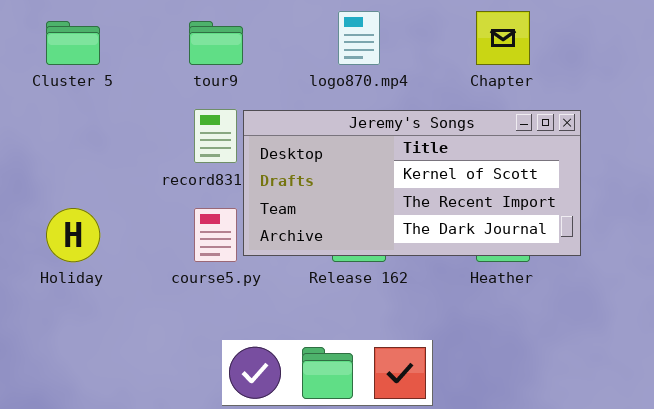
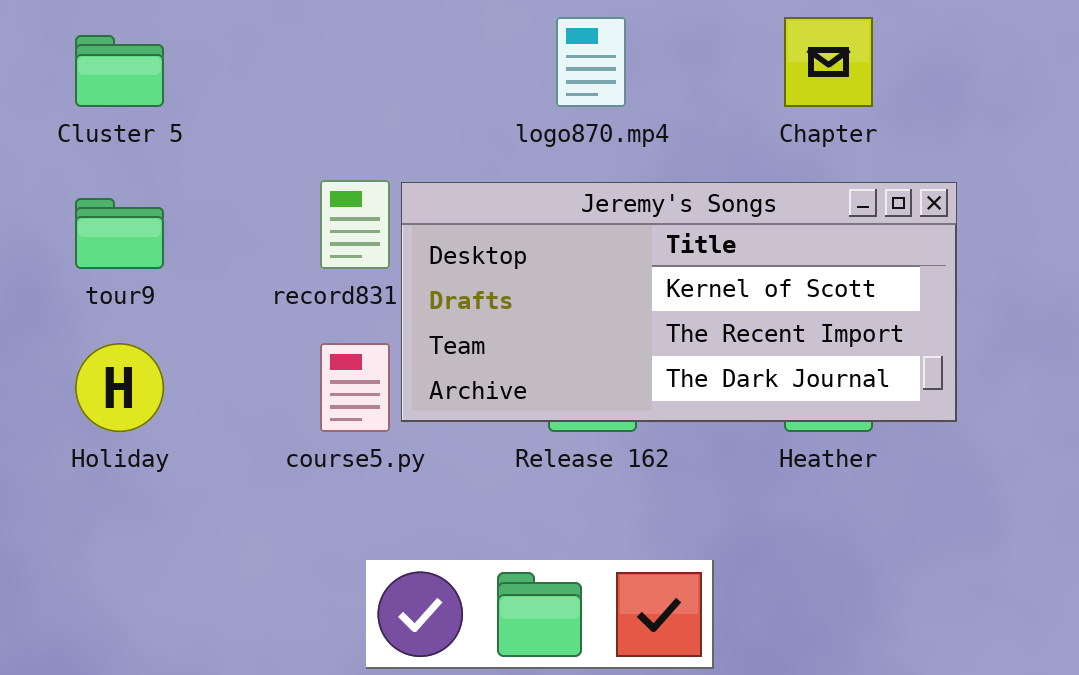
tour9: [189,21,243,65] -> [75,198,164,269], moved

